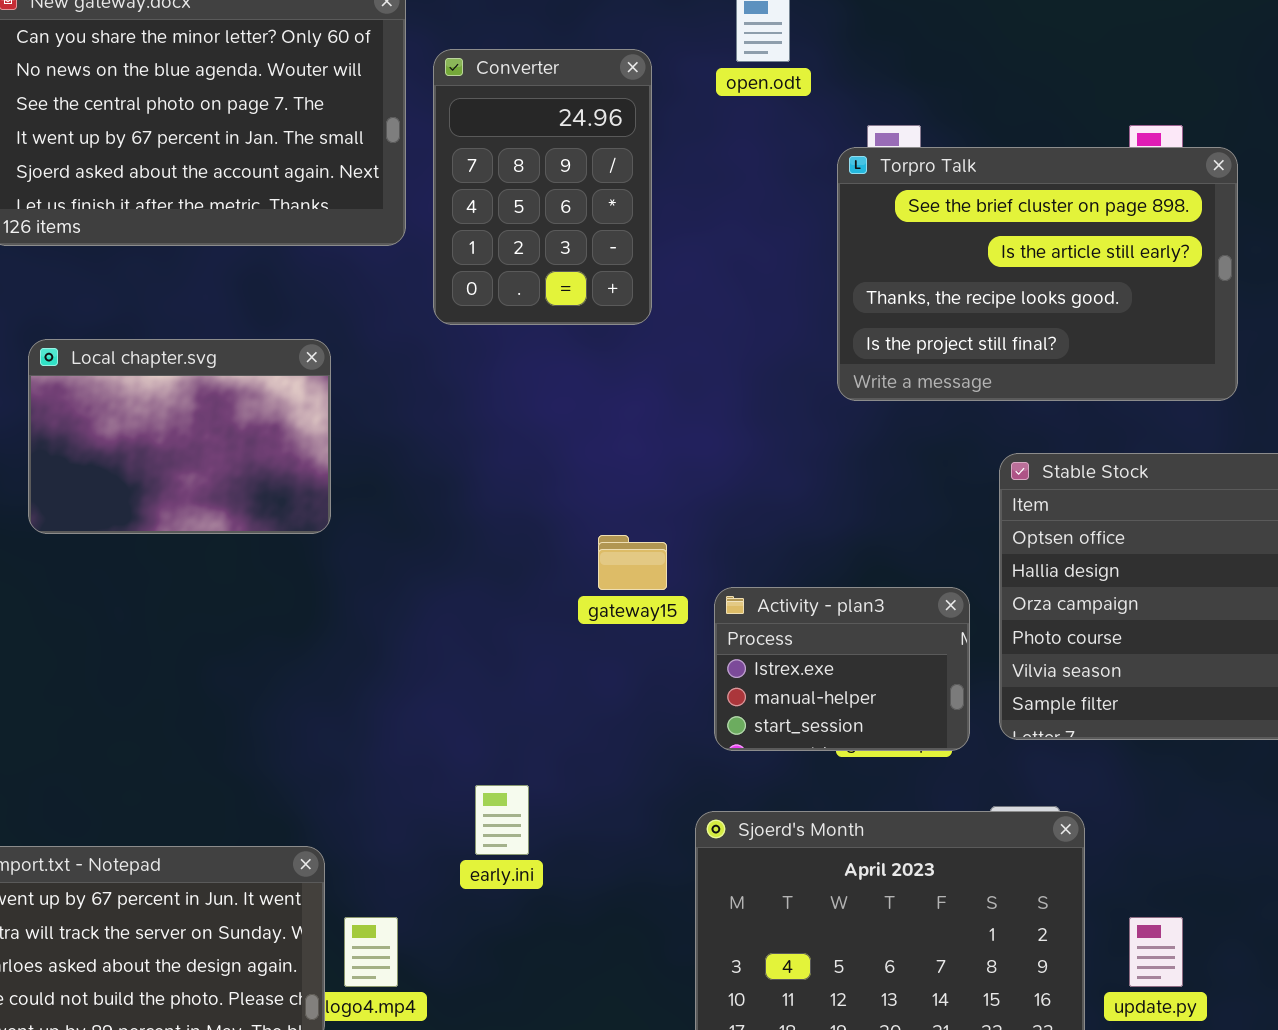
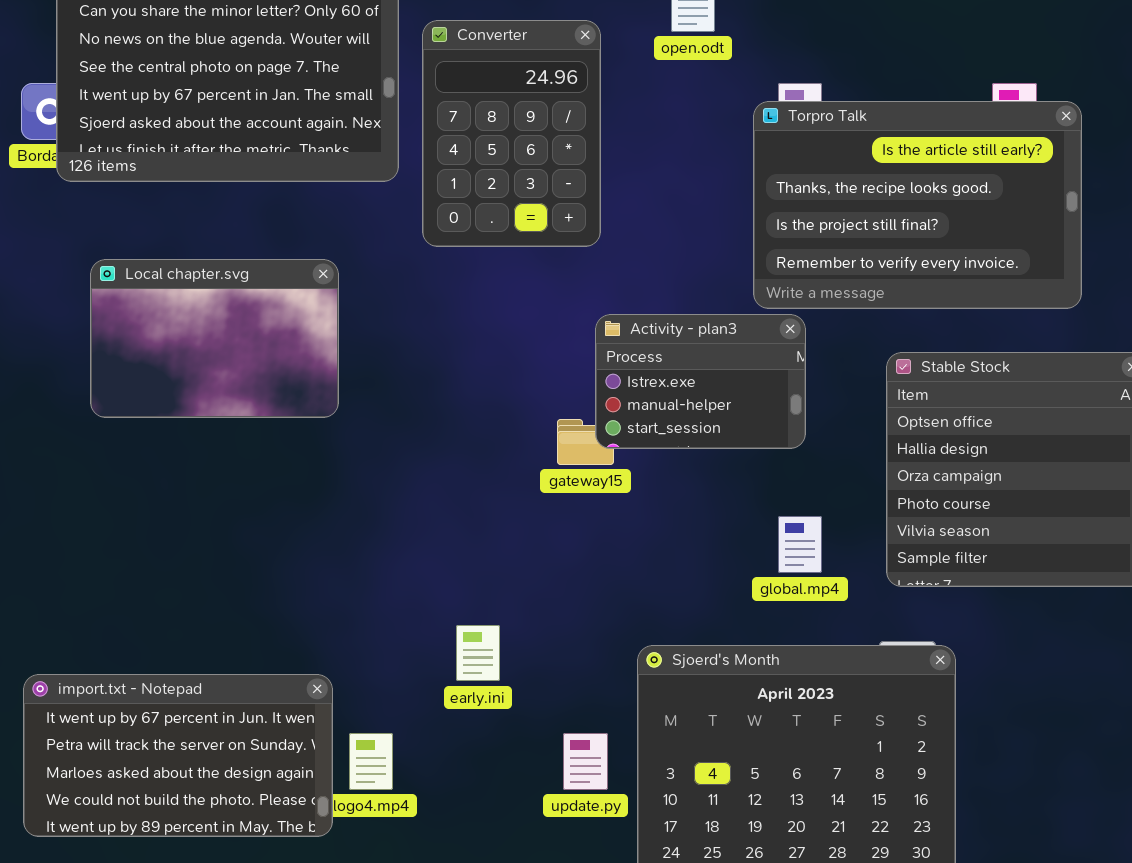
Torpro Talk: [837,147,1238,401] -> [753,101,1082,309], scrolled down 1 row
Activity - plan3: [714,587,970,751] -> [595,314,806,449], moved
update.py: [1129,917,1183,987] -> [563,733,608,790], moved

